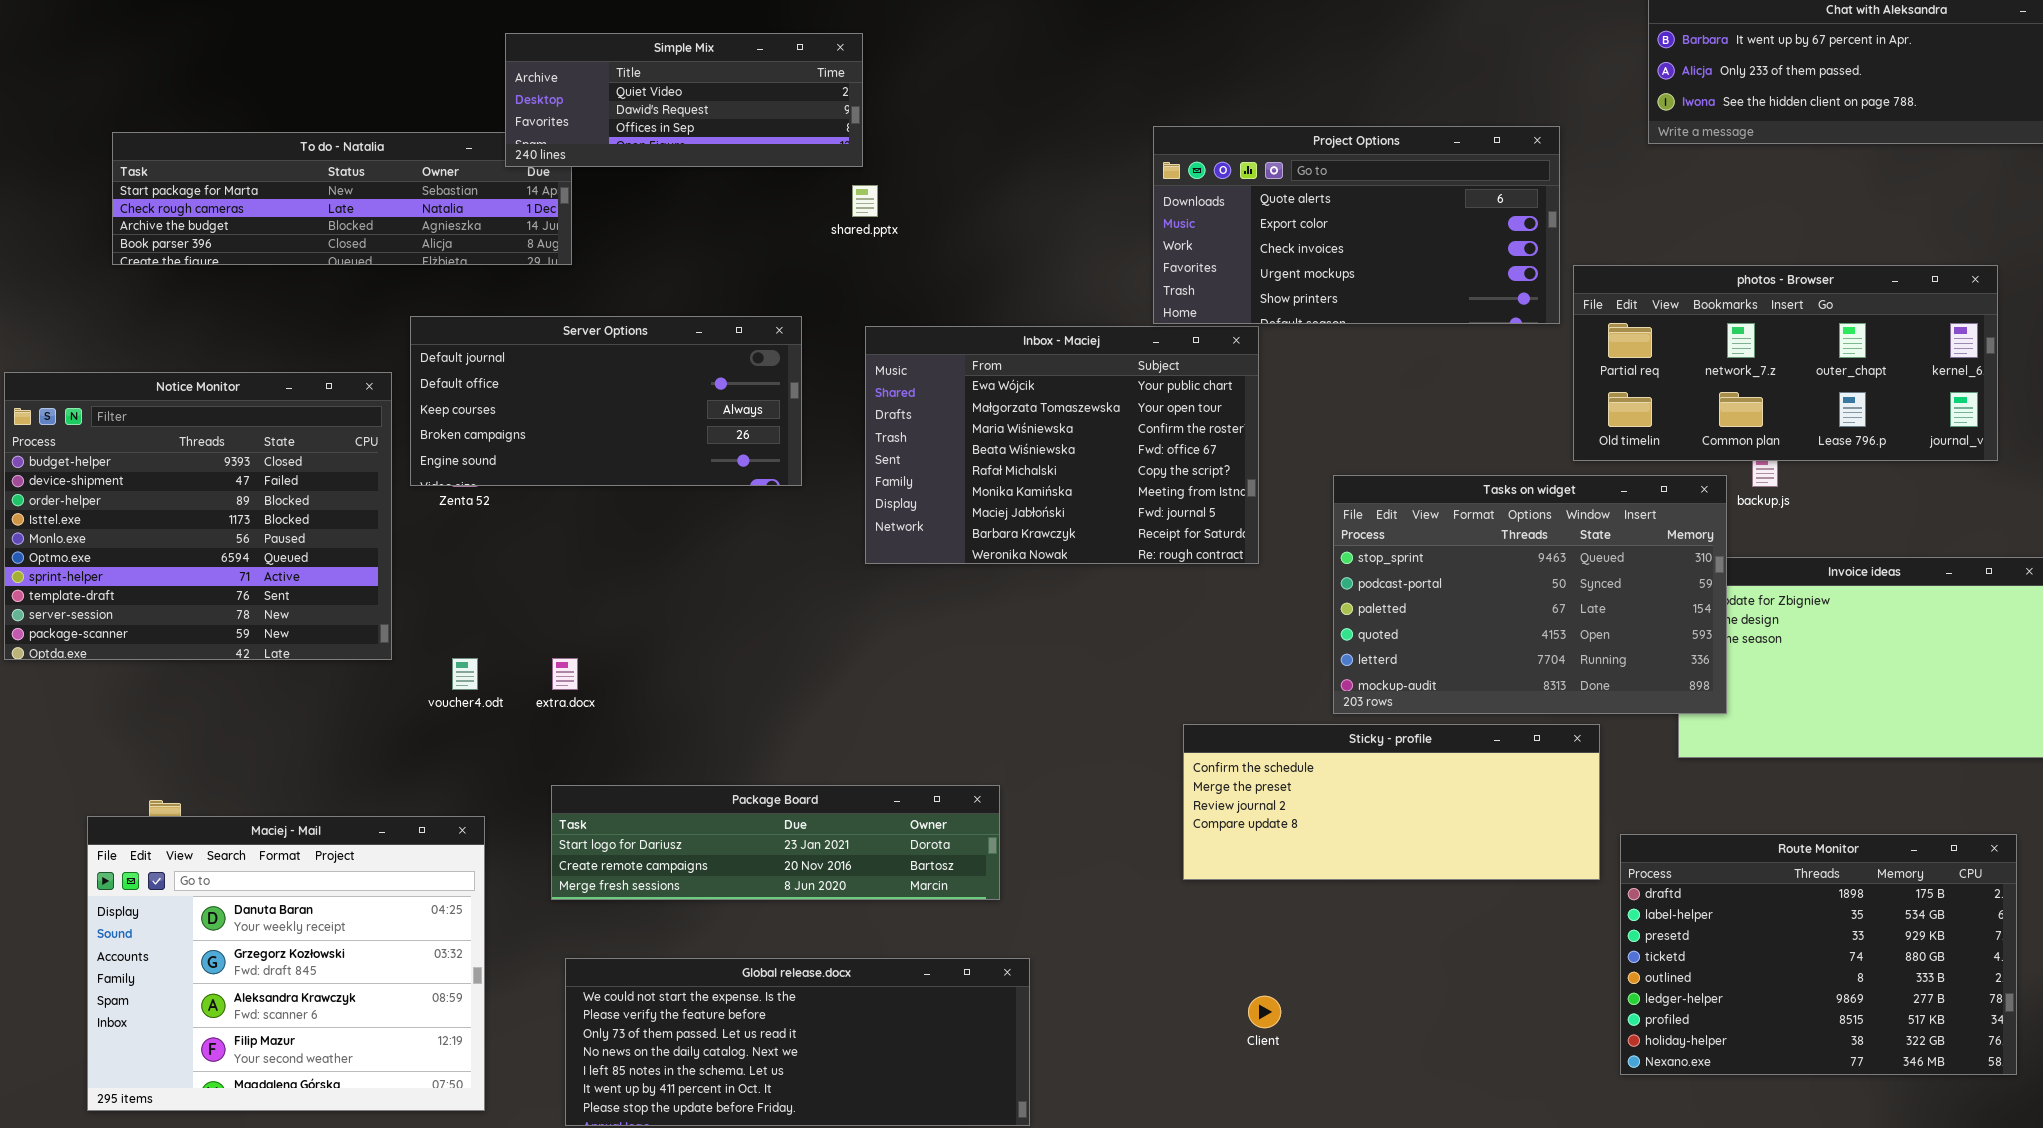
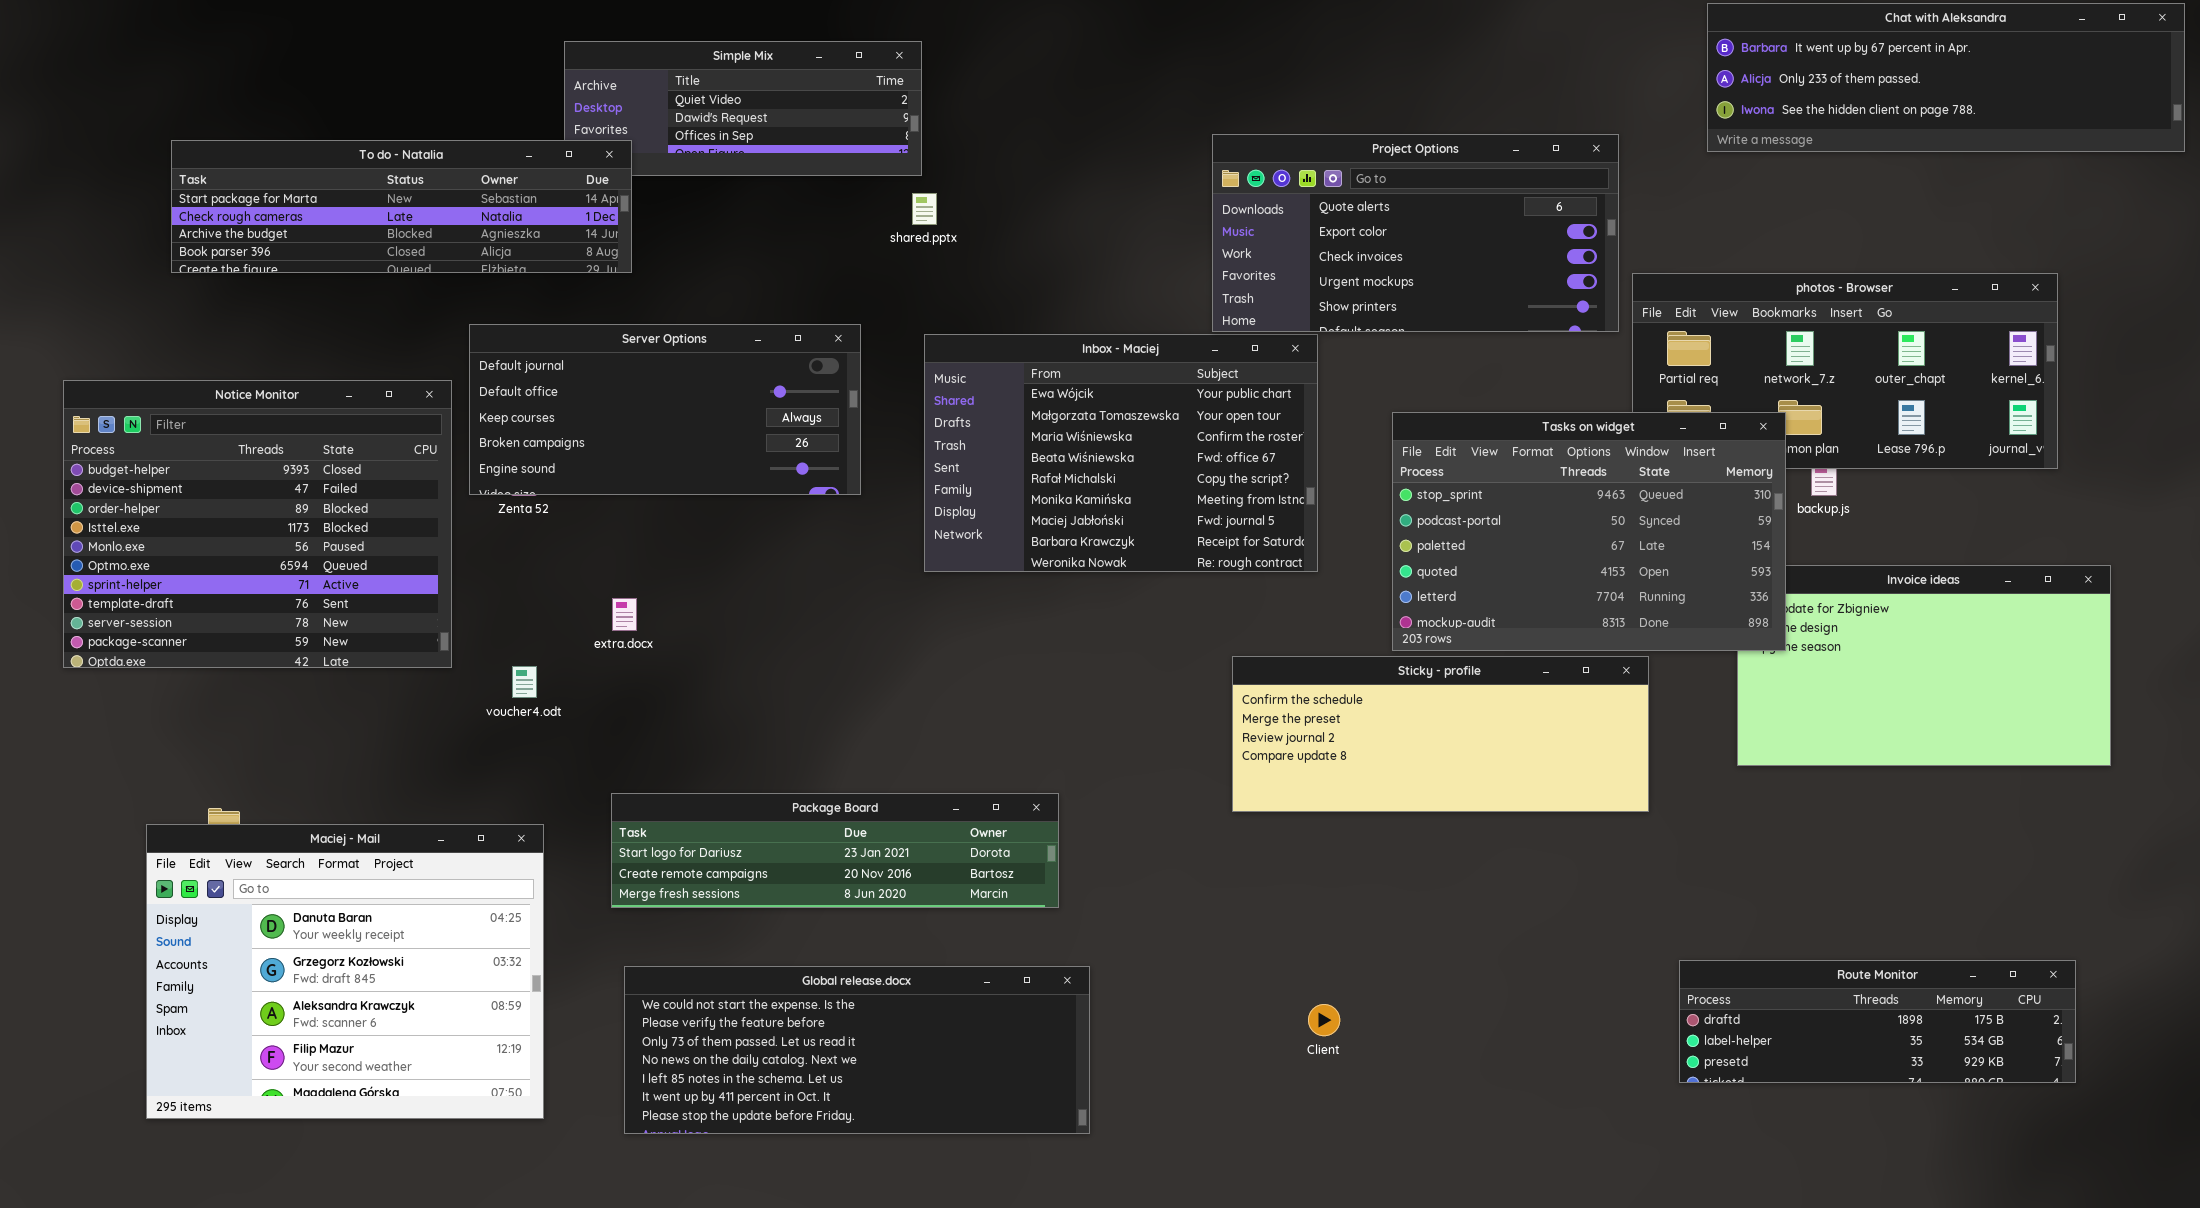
To do - Natalia: [112,132,572,265] -> [171,140,632,273], raised
Tasks on widget: [1333,475,1727,714] -> [1392,412,1786,651], moved
extra.docx: [552,658,578,690] -> [612,598,637,631], moved
Sticky - profile: [1183,724,1600,880] -> [1232,656,1649,812], moved
Route Monitor: [1620,834,2017,1075] -> [1679,960,2076,1083], resized

